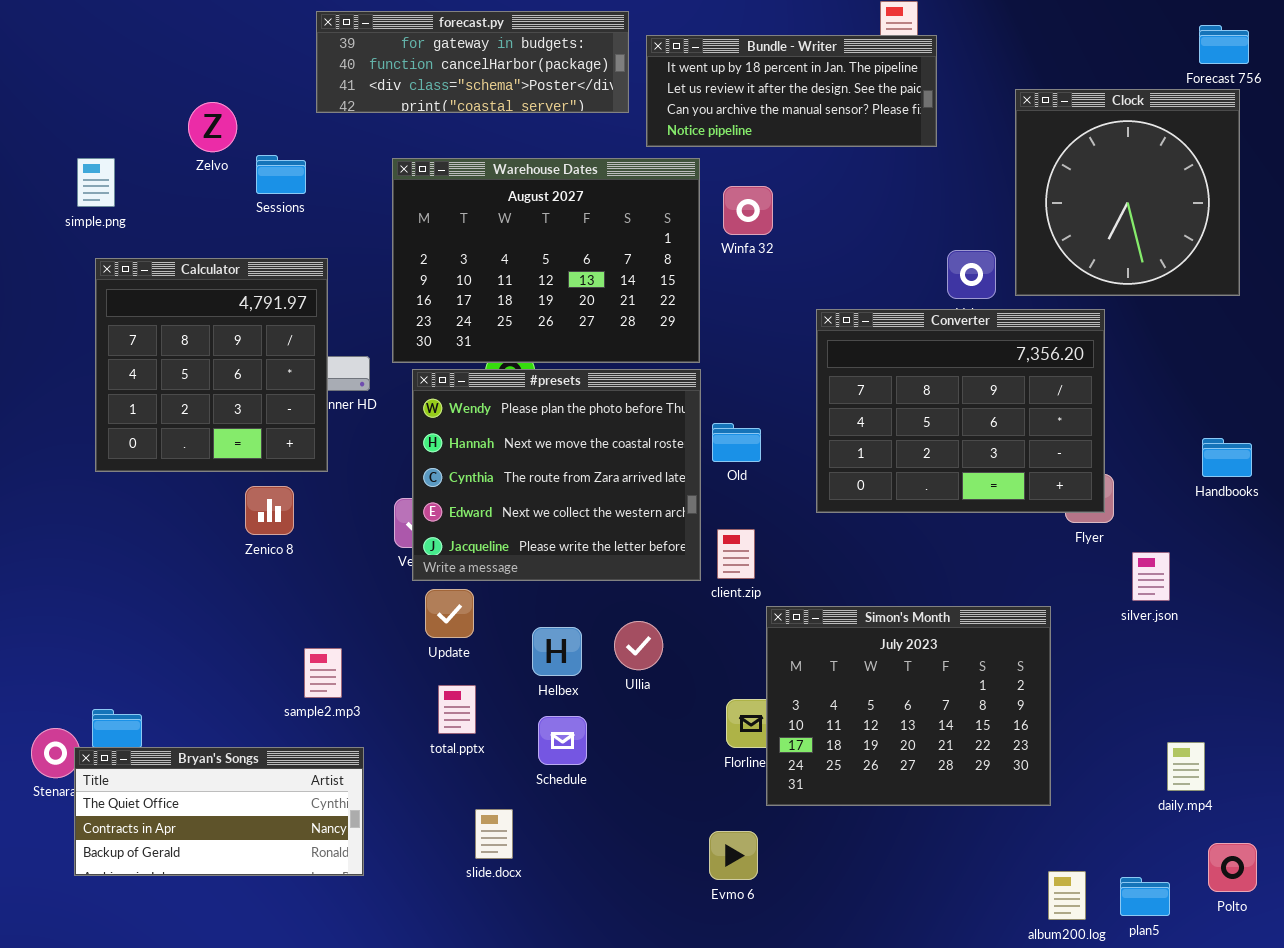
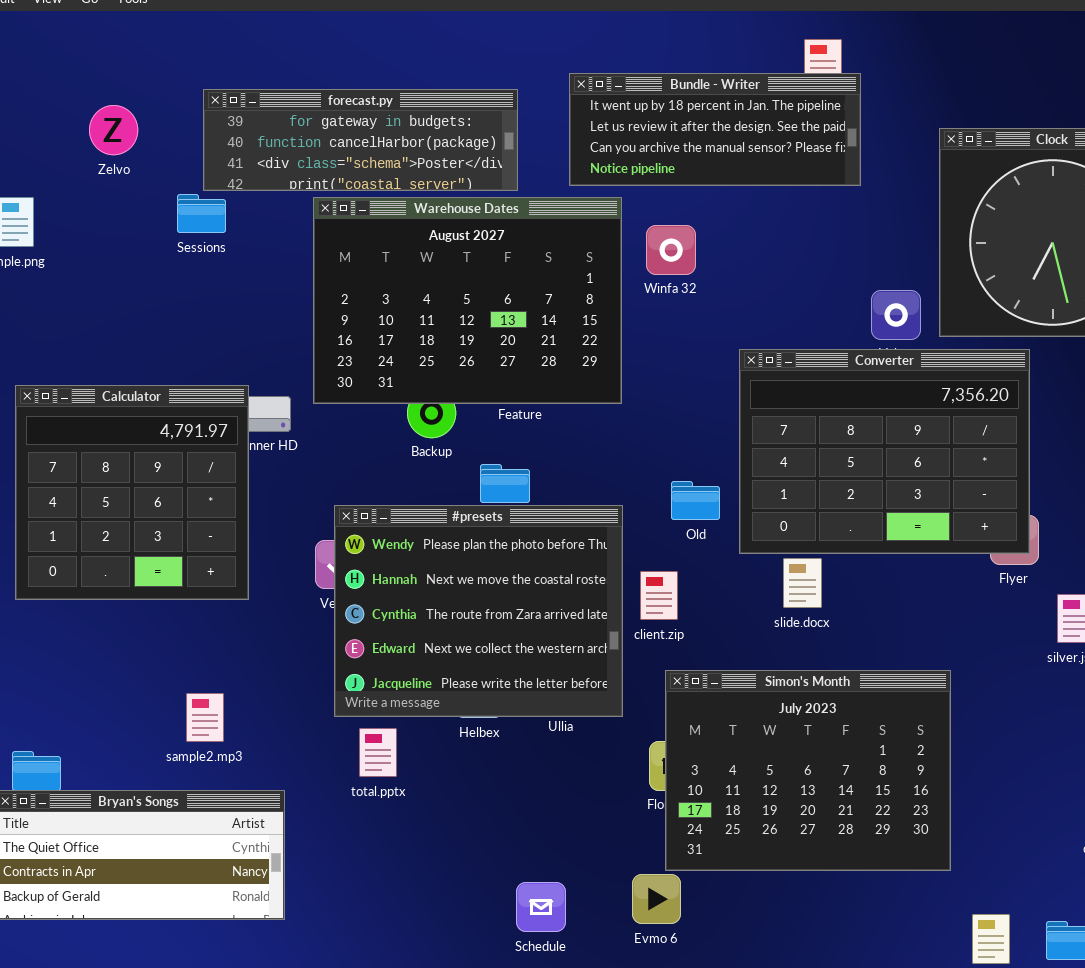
forecast.py: [316,11,629,113] -> [203,89,518,191], moved
Zelvo: [188,102,237,152] -> [89,105,138,155], moved
Calculator: [95,258,328,472] -> [15,385,249,600], moved
#presets: [412,369,701,581] -> [334,505,623,717], moved
Old: [712,423,761,462] -> [671,481,720,520], moved
Simon's Month: [766,606,1051,806] -> [665,670,951,871], moved
sample2.mp3: [304,648,342,698] -> [186,693,224,742], moved
Schedule: [538,716,587,765] -> [516,882,566,932], moved
slide.docx: [475,809,513,859] -> [783,558,822,608], moved

